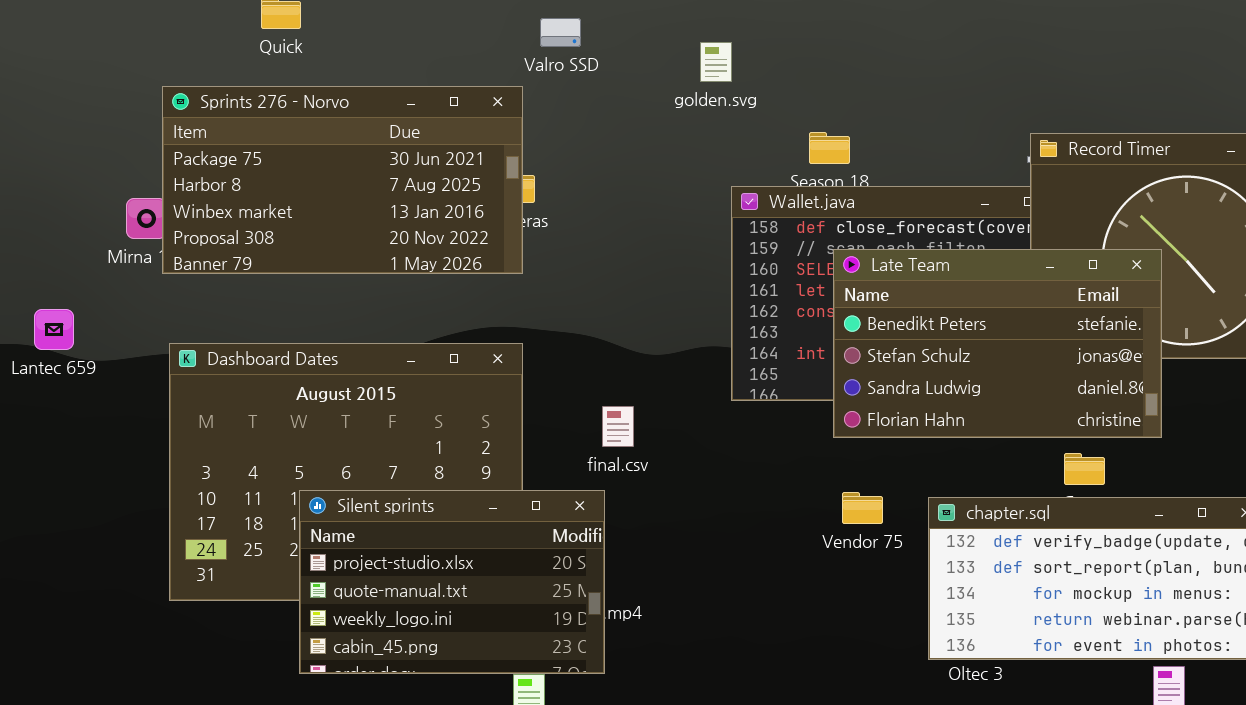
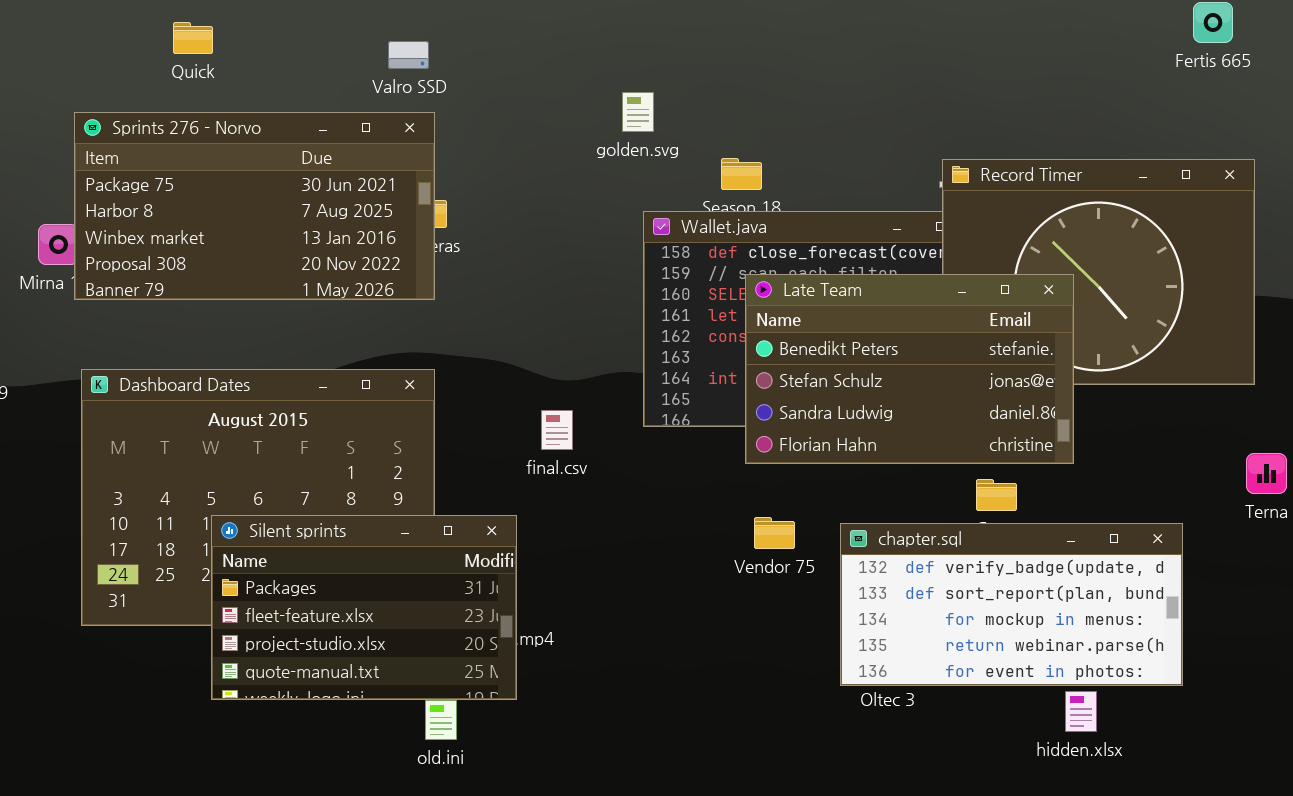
Valro SSD: [540,18,581,47] -> [388,41,429,69], moved
golden.svg: [700,42,732,82] -> [622,92,654,132], moved
final.csv: [602,406,634,447] -> [541,410,573,450], moved
Silent sprints: [299,490,605,674] -> [211,515,517,700], scrolled up 2 rows

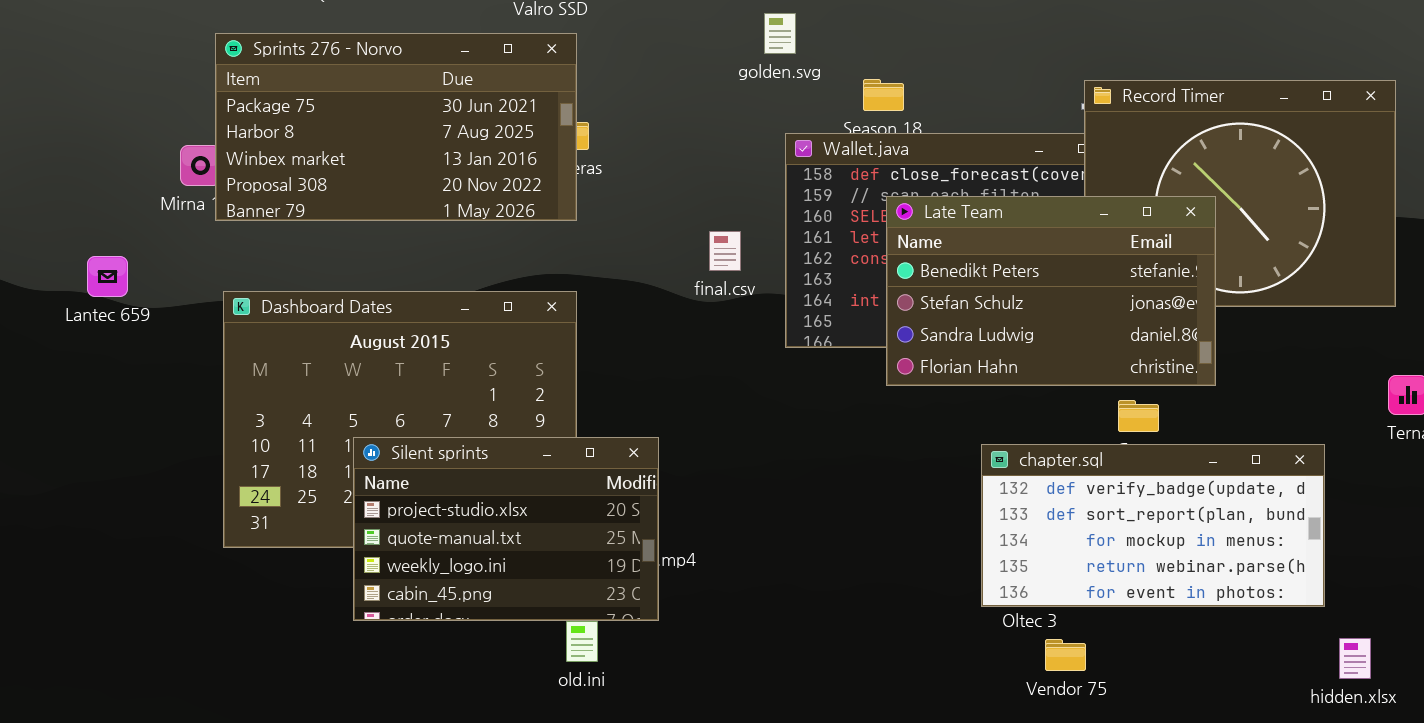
final.csv: [541,410,573,450] -> [709,231,741,271], moved
Silent sprints: [211,515,517,700] -> [353,437,659,621], scrolled down 2 rows
Vendor 75: [754,517,795,549] -> [1045,639,1086,671], moved
hidden.xlsx: [1065,691,1097,732] -> [1339,638,1371,679], moved

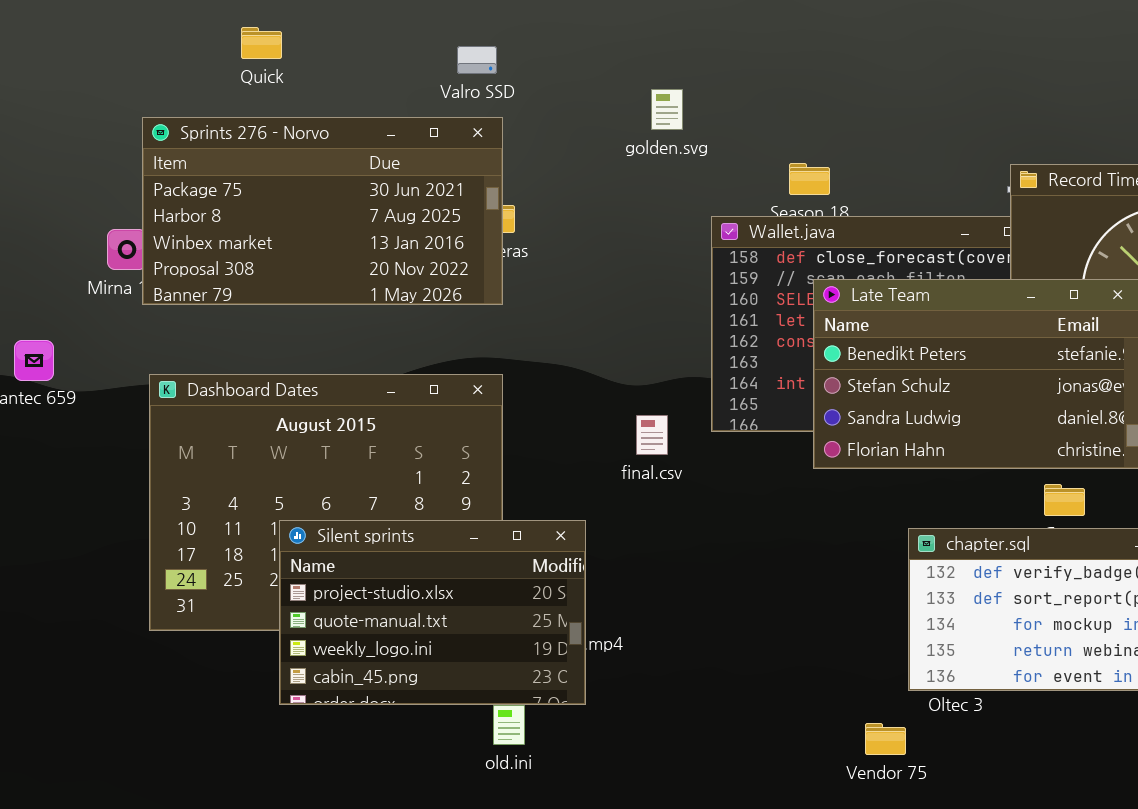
golden.svg: [764,13,796,54] -> [651,89,683,130], moved
final.csv: [709,231,741,271] -> [636,415,668,455], moved
Vendor 75: [1045,639,1086,671] -> [865,723,906,755], moved

